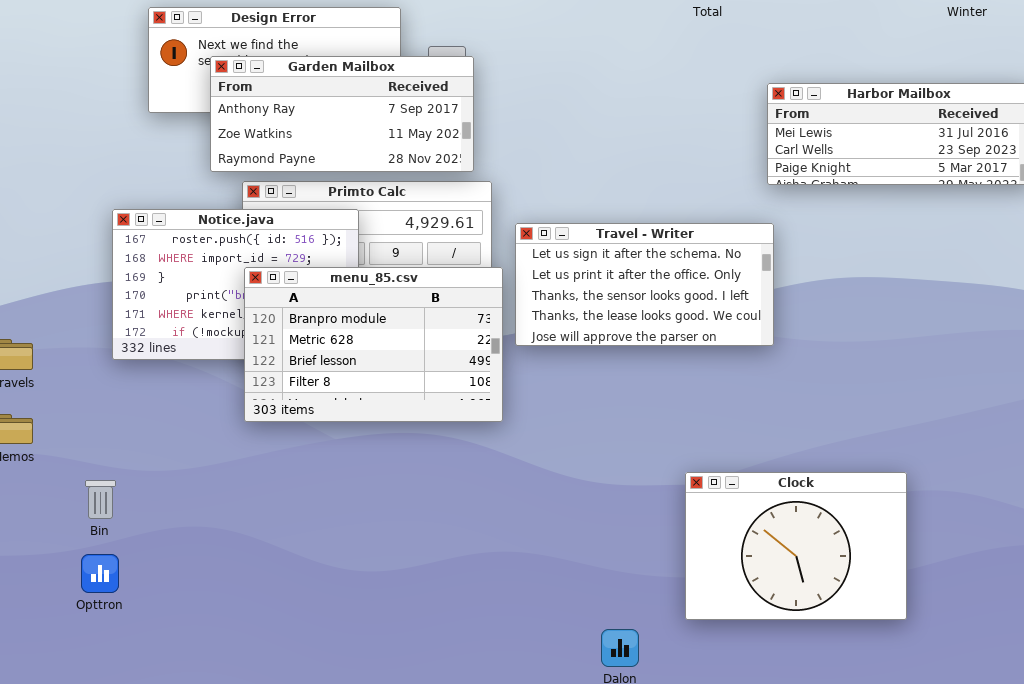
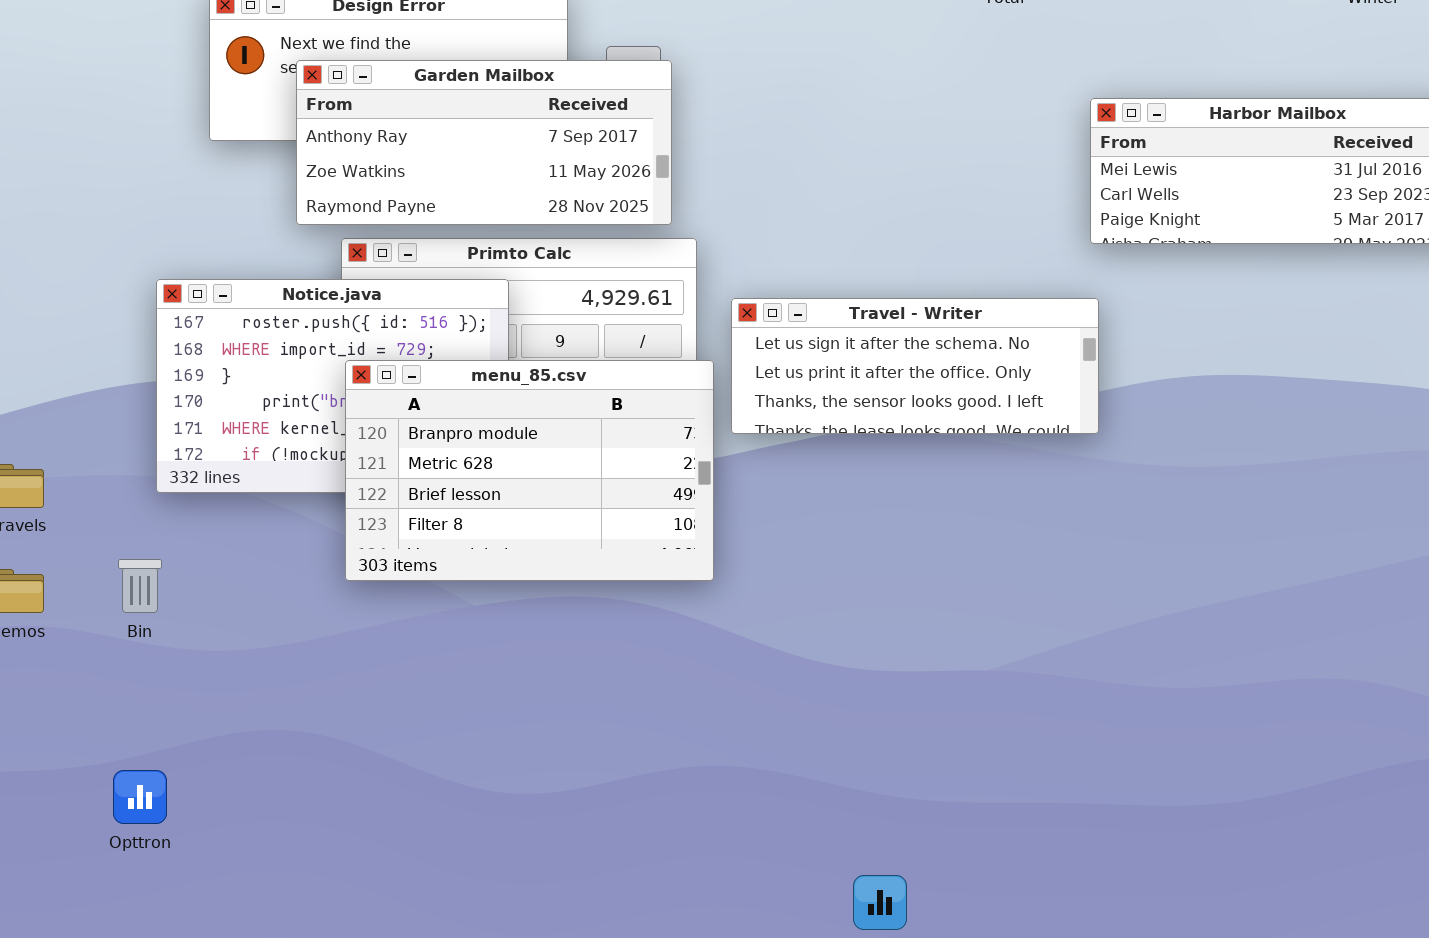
Travel - Writer: [515,223,774,346] -> [731,298,1099,434], resized
Clock: [685,472,907,620] -> none, closed
Bin: [85,480,116,519] -> [118,559,162,613], moved

